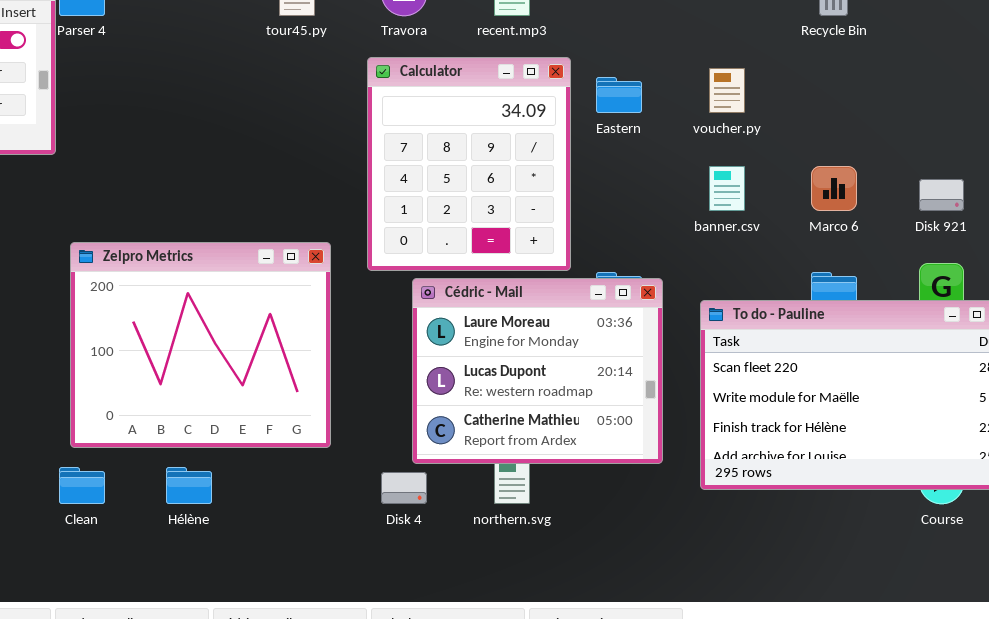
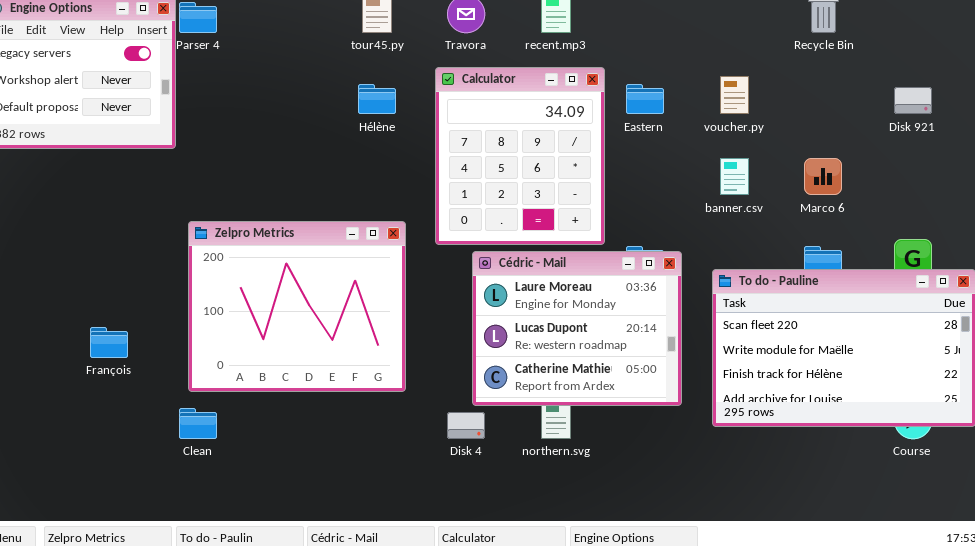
Disk 921: [919,179,964,211] -> [894,87,932,114], moved
Hélène: [166,467,212,504] -> [358,84,396,114], moved

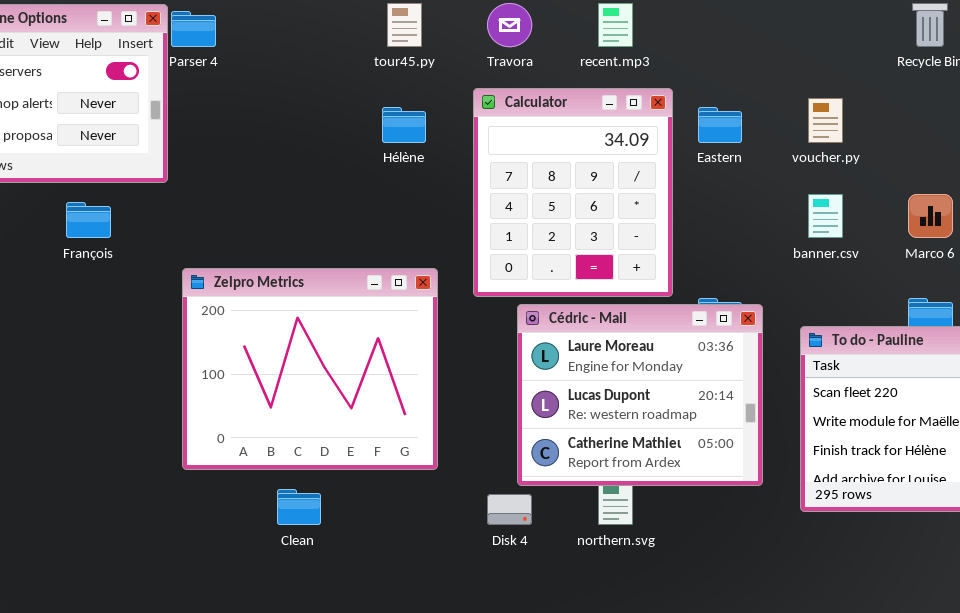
François: [90,327,128,358] -> [66,202,111,238], moved
Clean: [179,408,217,439] -> [277,489,321,525], moved

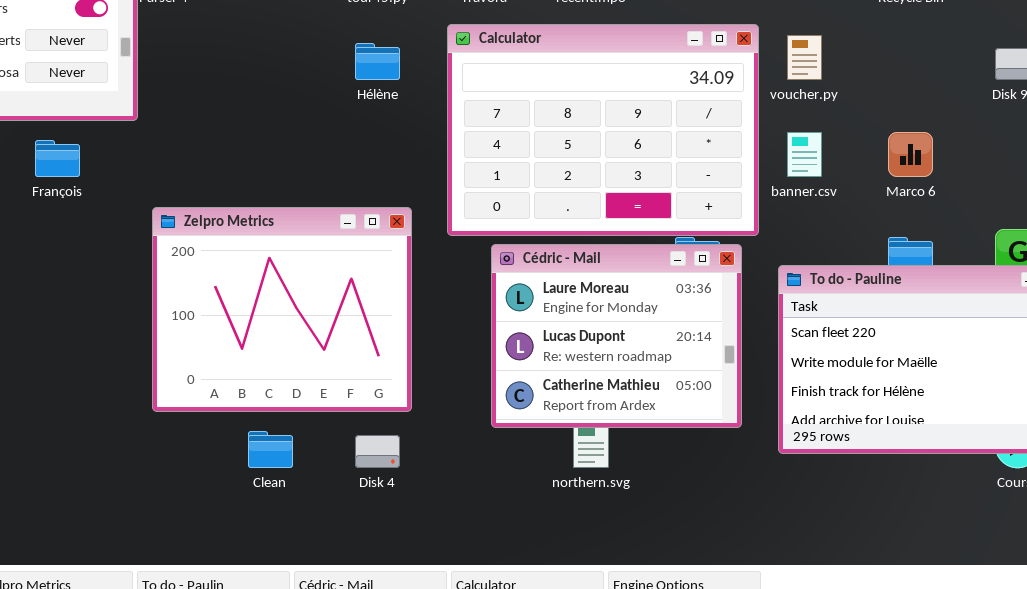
Calculator: [473,88,673,297] -> [447,24,759,236], resized
Disk 4: [487,494,532,525] -> [355,435,400,468], moved

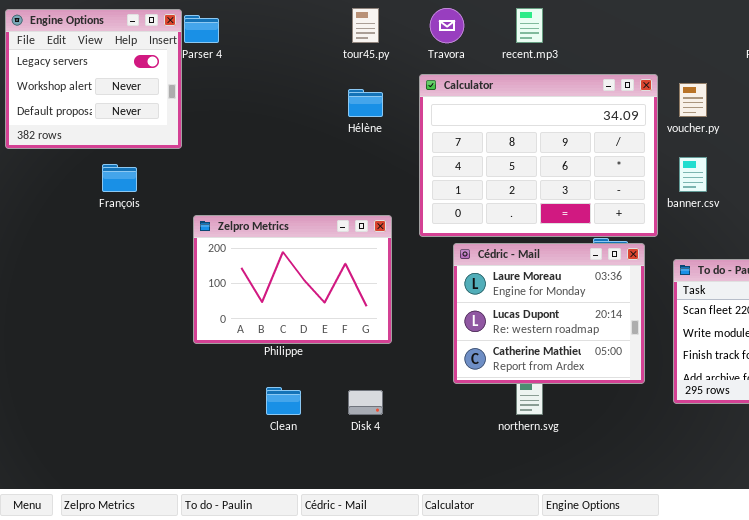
Zelpro Metrics: [152,207,412,412] -> [193,215,392,344], resized

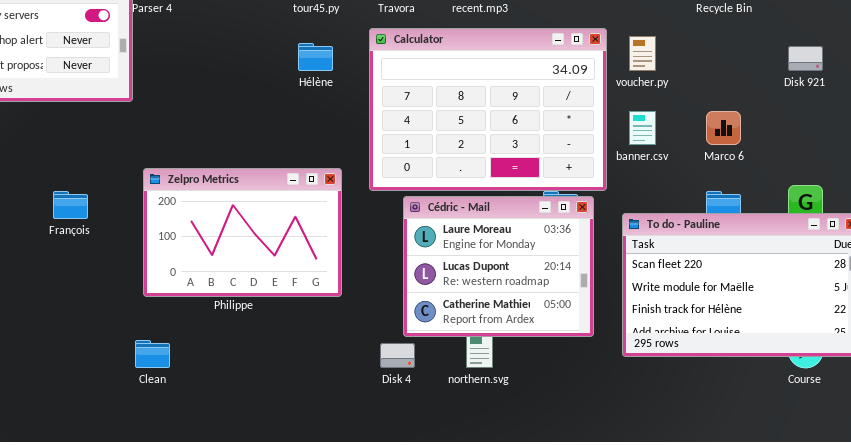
François: [102,164,137,192] -> [53,191,88,219], moved
Clean: [266,387,301,415] -> [135,340,170,368], moved
Disk 4: [348,390,383,415] -> [380,343,415,368], moved

